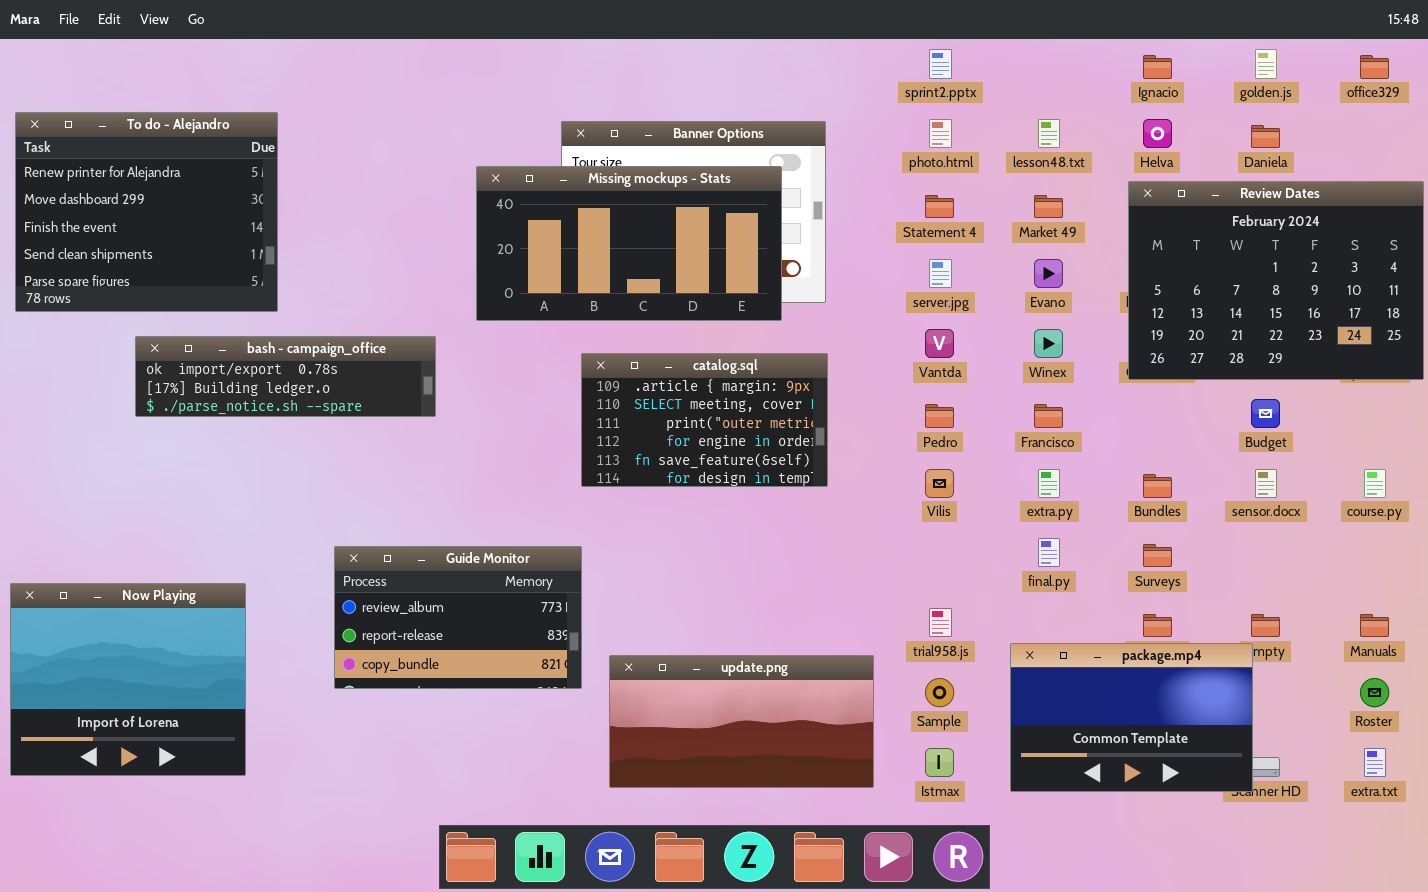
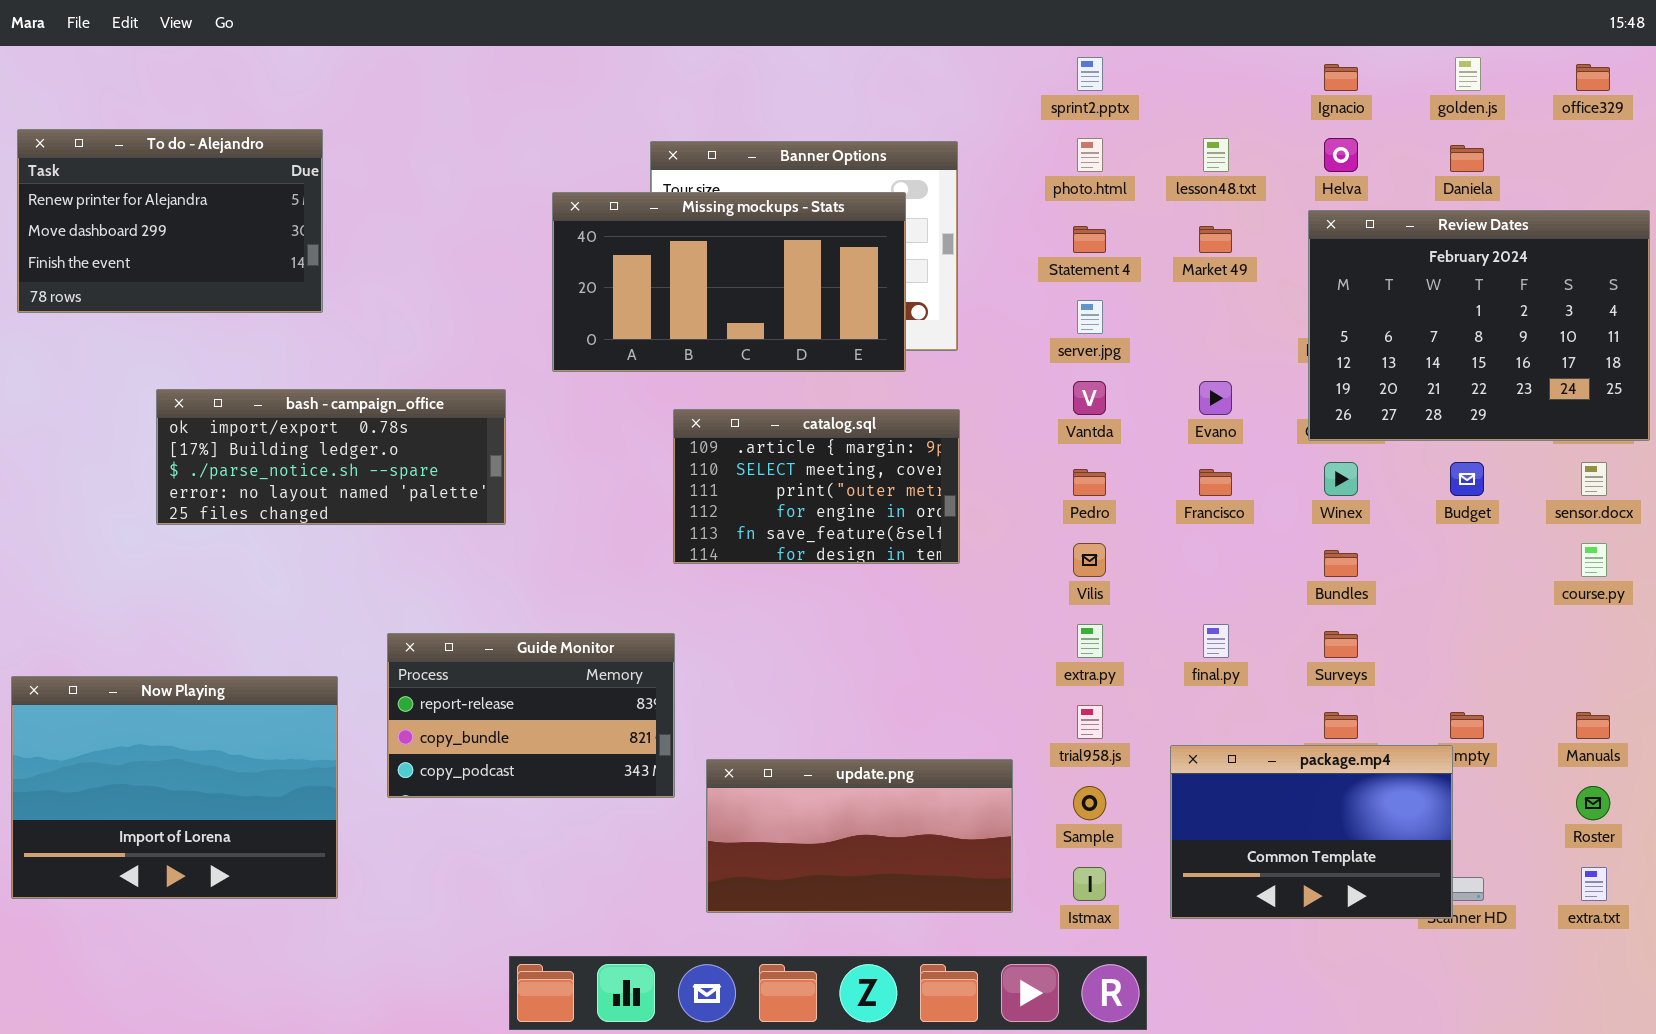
To do - Alejandro: [15,112,278,312] -> [17,129,323,313], resized
Evano: [1034,259,1063,288] -> [1199,381,1232,415], moved
Winex: [1034,329,1063,358] -> [1324,462,1358,496], moved
bash - campaign_office: [135,336,436,417] -> [156,389,506,525], resized
extra.py: [1038,469,1060,498] -> [1077,624,1103,658], moved
sensor.docx: [1255,469,1277,498] -> [1581,462,1607,496], moved
Guide Monitor: [334,546,582,689] -> [387,633,675,798], scrolled down 1 row
Now Playing: [10,583,246,776] -> [11,676,338,899], resized

